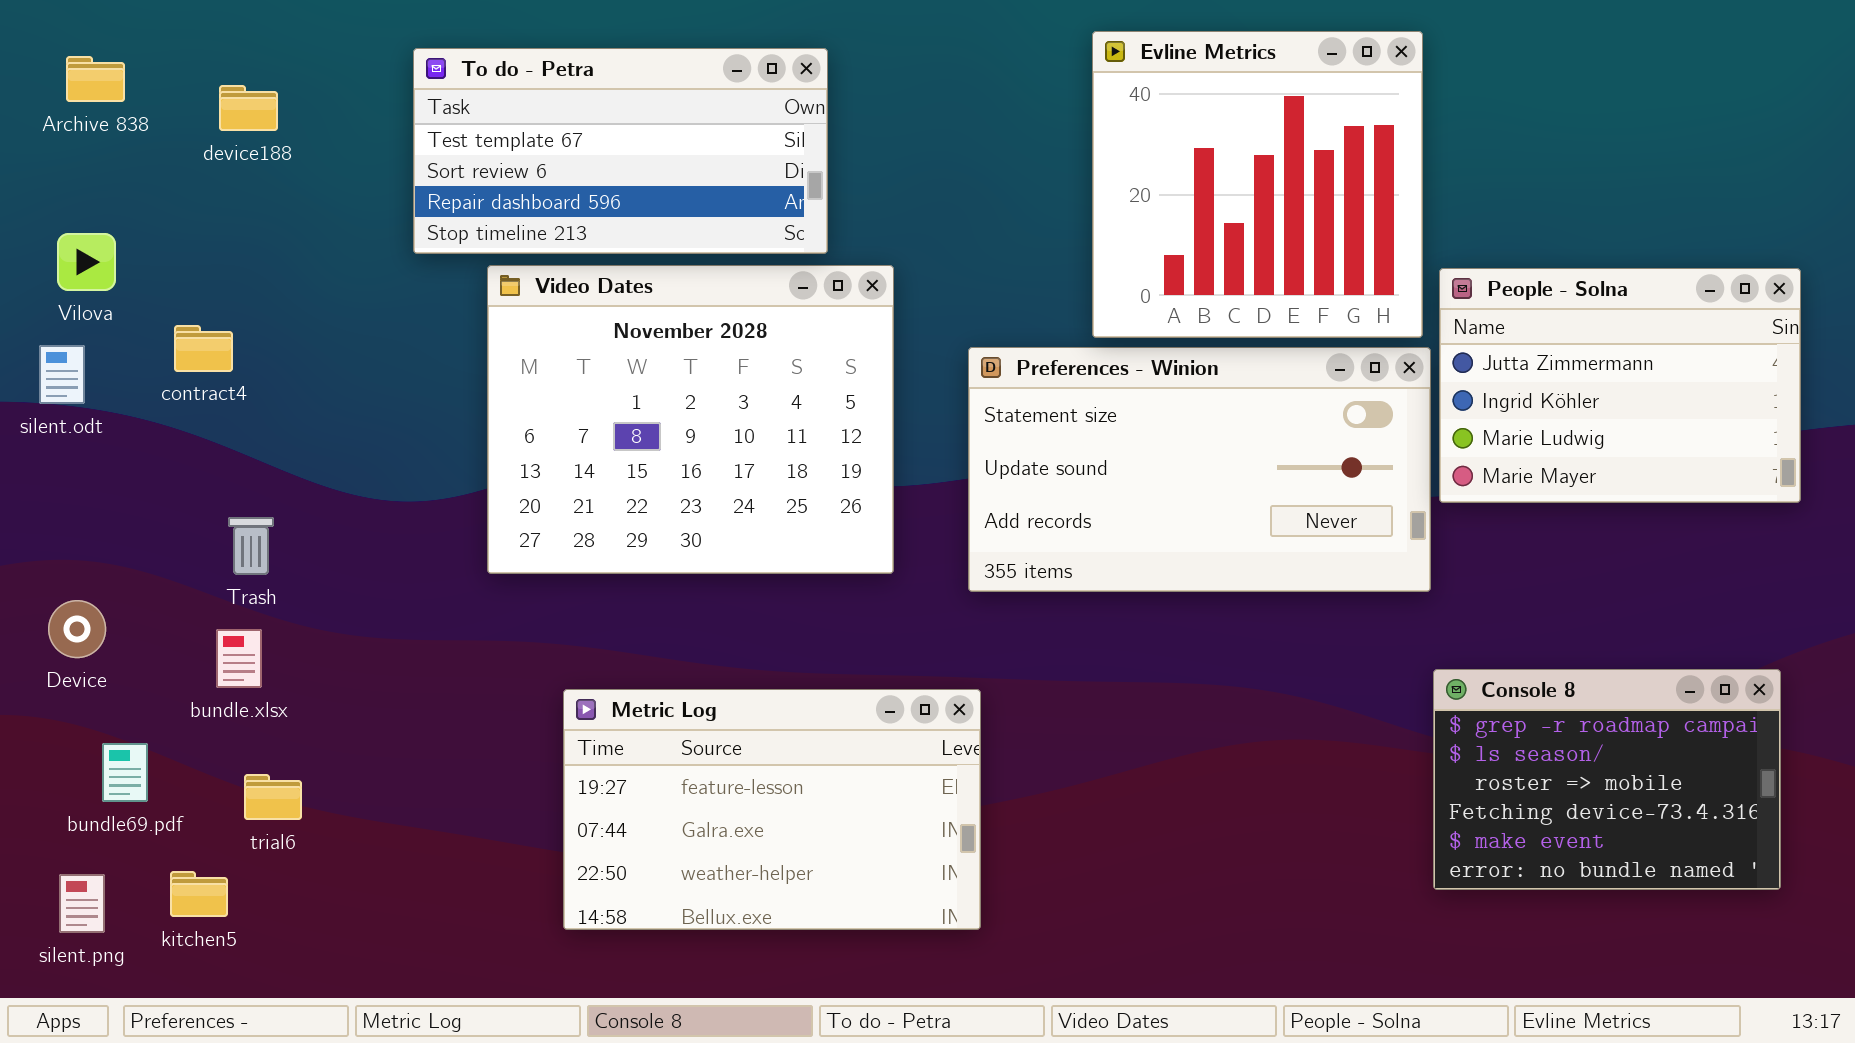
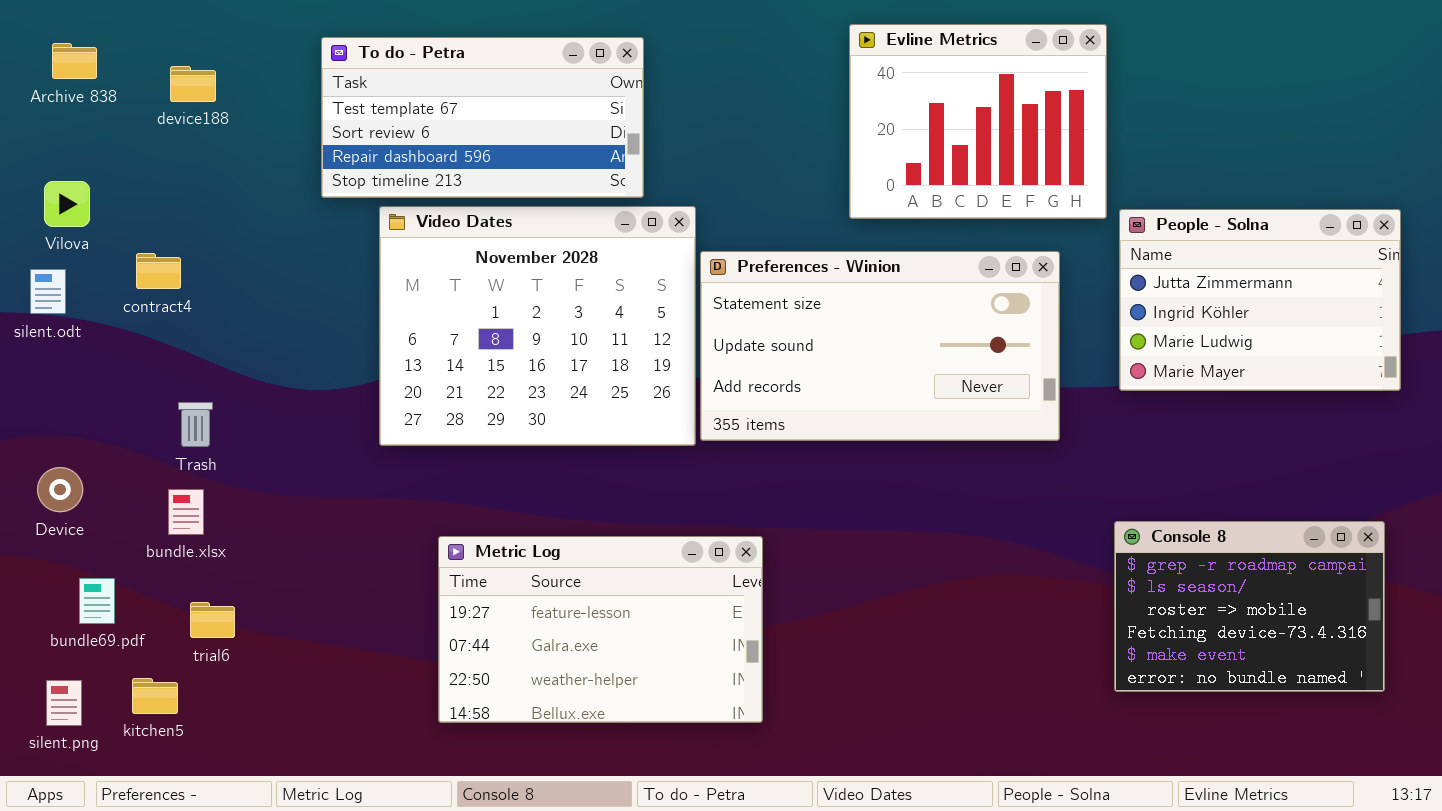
Evline Metrics: [1092,31,1423,338] -> [849,24,1107,219], resized
Preferences - Winion: [968,347,1431,592] -> [700,251,1060,441], moved

